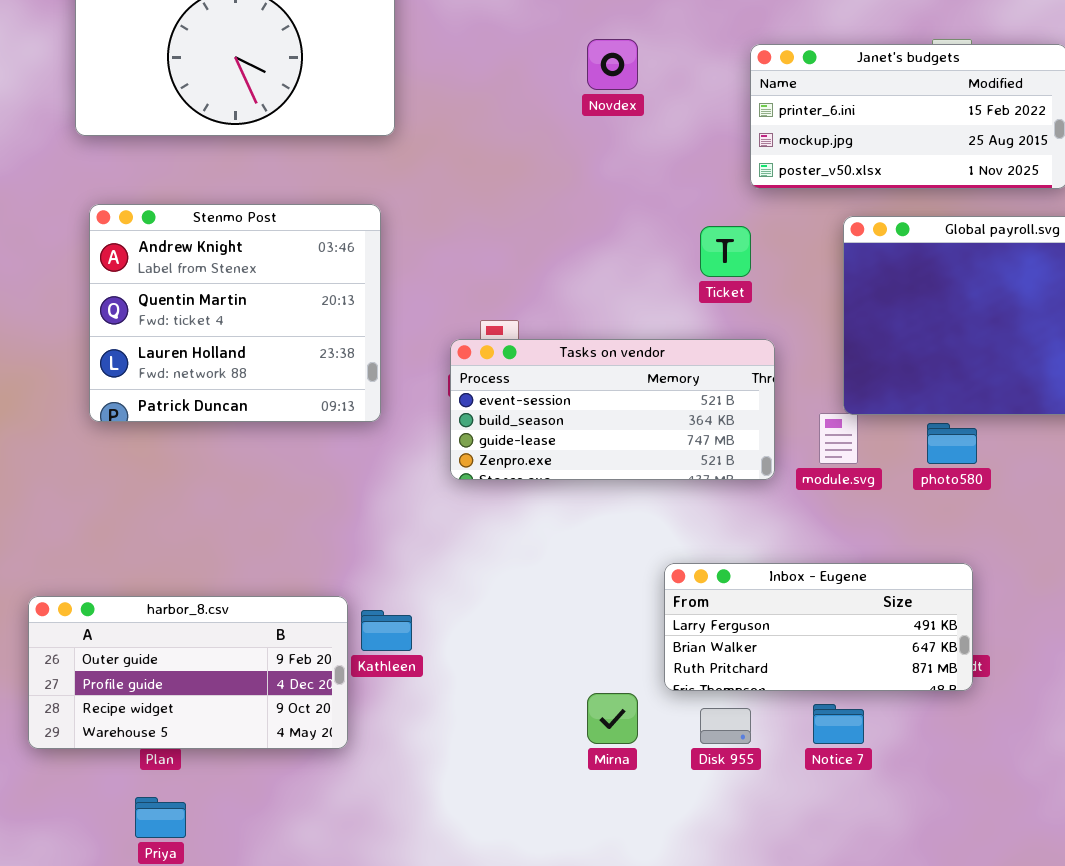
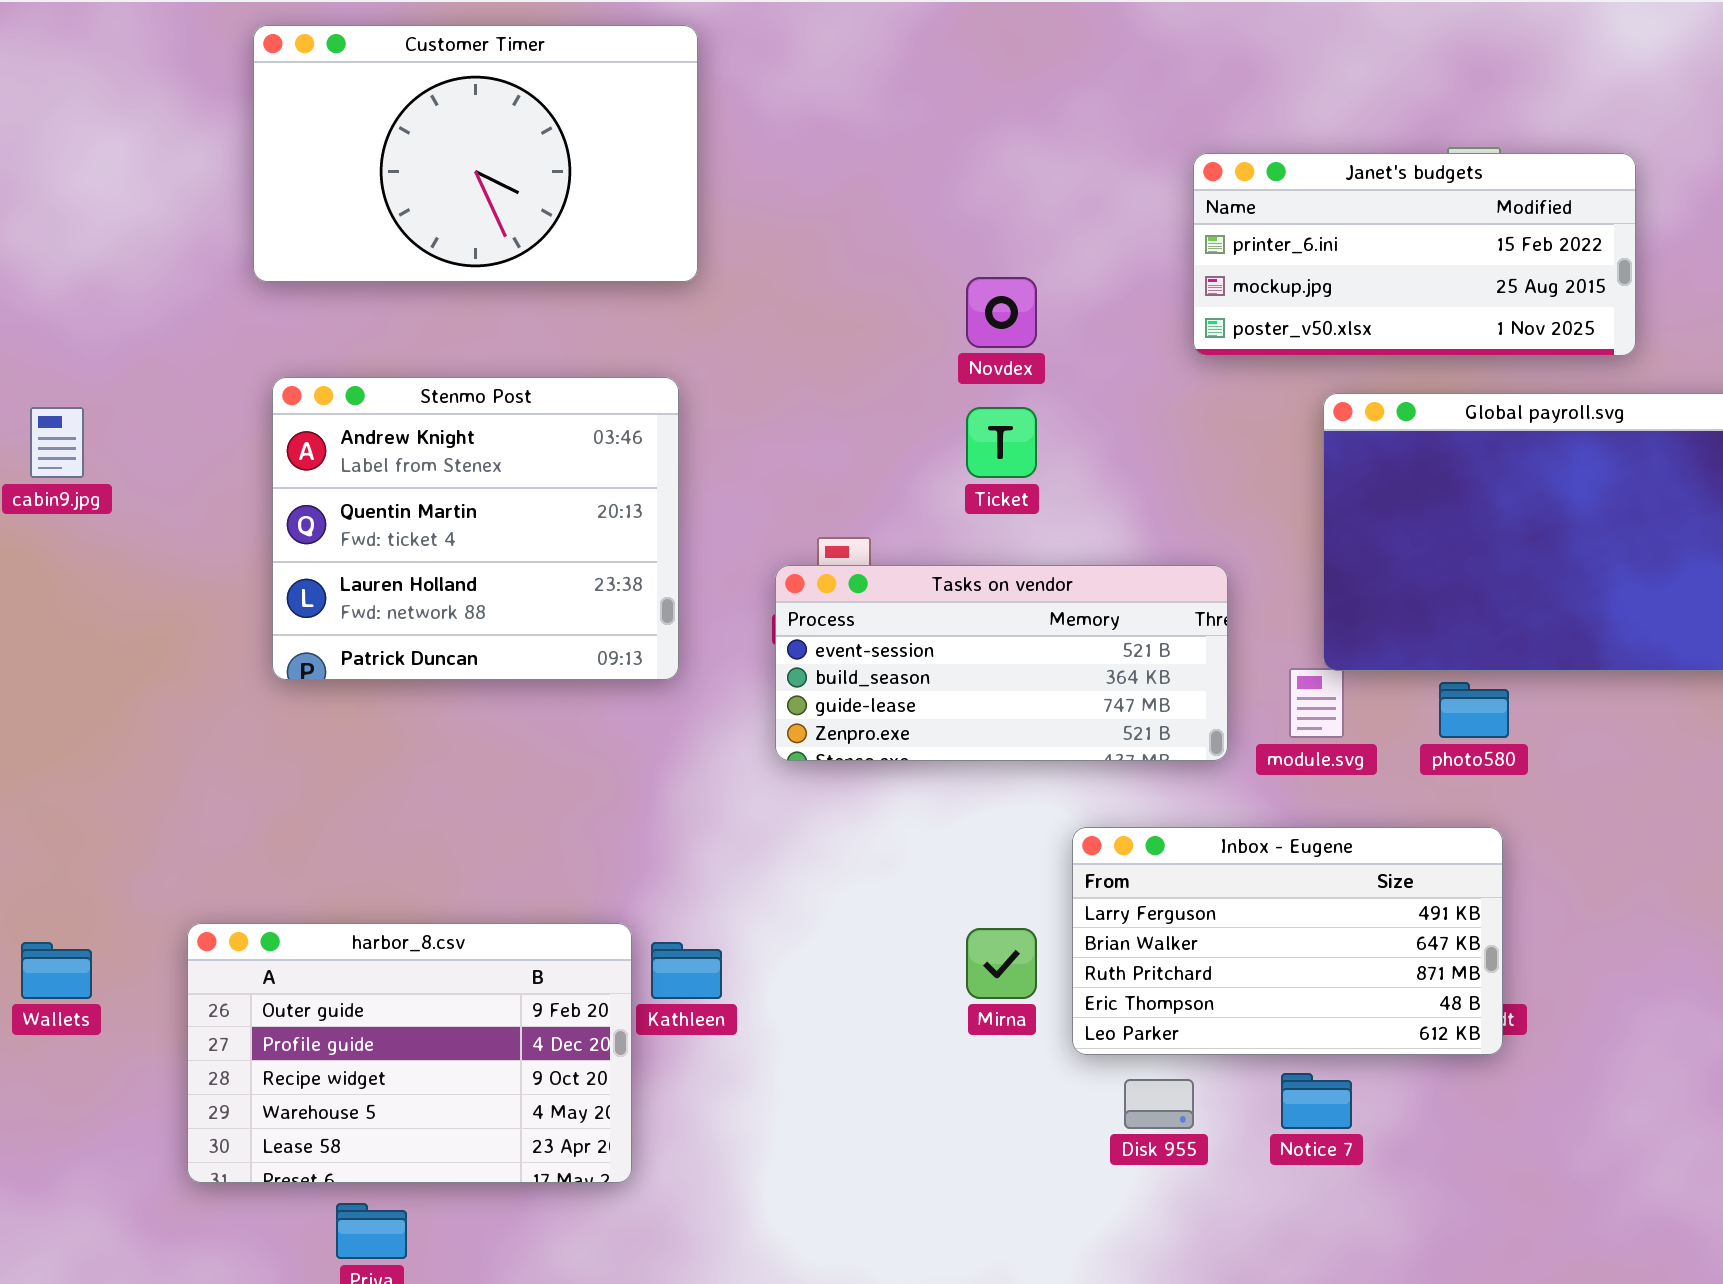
Novdex: [587,39,638,90] -> [966,277,1037,348], moved
Ticket: [700,226,751,277] -> [966,407,1037,478], moved
Inbox - Eugene: [664,563,973,691] -> [1072,827,1503,1055], resized
harbor_8.csv: [28,596,348,749] -> [187,923,632,1183], resized
Mirna: [587,693,638,744] -> [966,928,1037,999], moved

